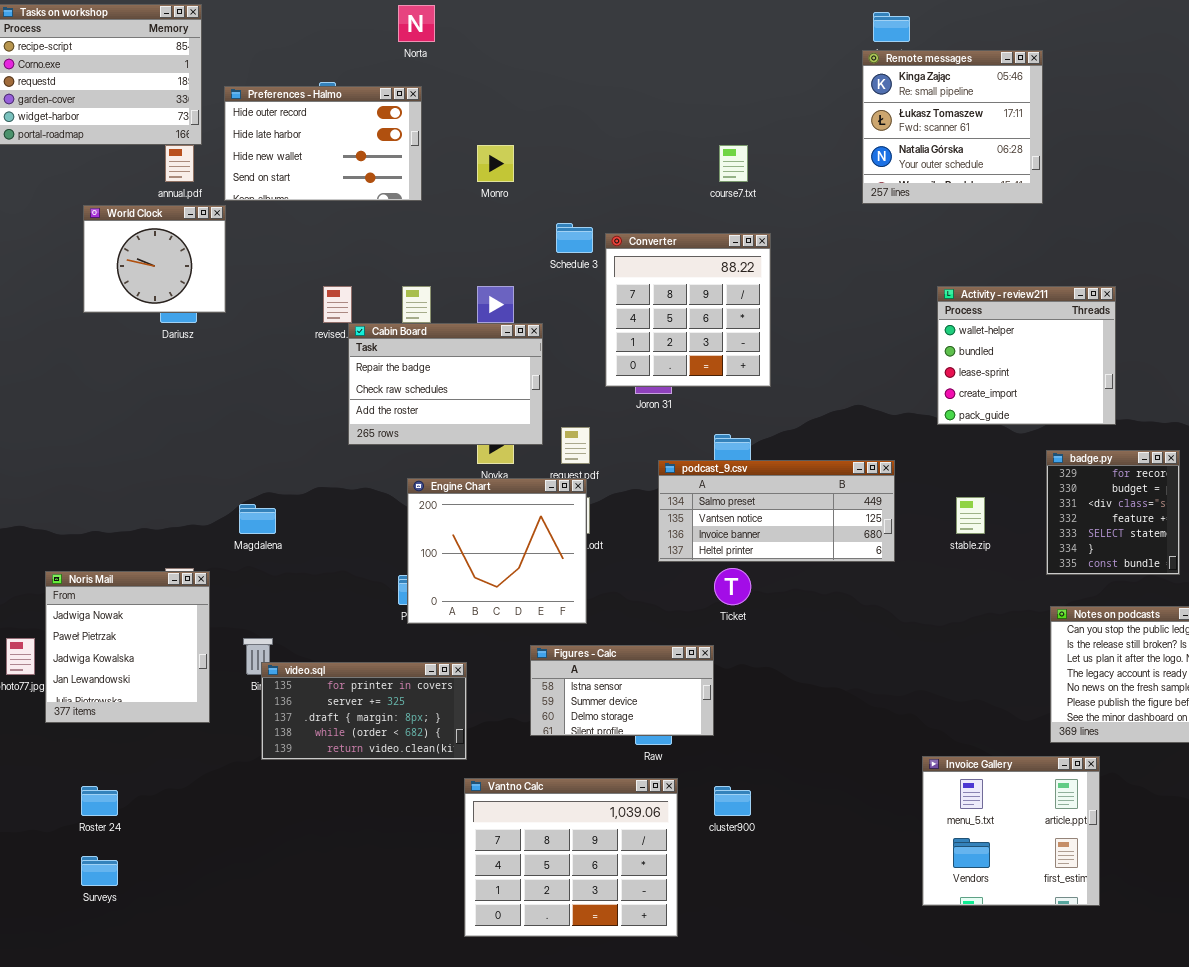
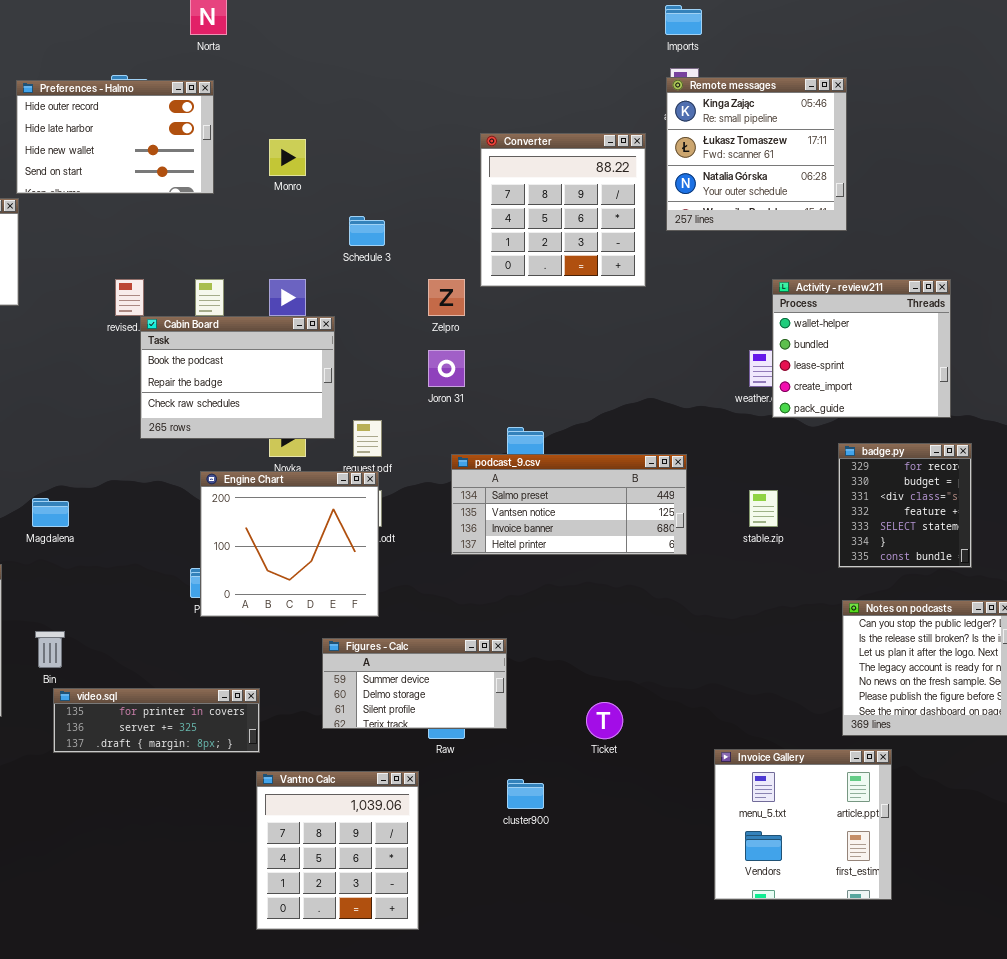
Remote messages: [862,50,1043,204] -> [666,77,847,231], moved
Converter: [605,233,771,387] -> [480,133,646,287], moved
Activity - review211: [937,286,1116,425] -> [772,279,951,418], moved
Cabin Board: [348,323,543,445] -> [140,316,335,439], scrolled up 1 row
Ticket: [714,568,751,605] -> [586,702,623,739], moved
Figures - Calc: [530,645,714,736] -> [322,638,507,729], scrolled down 1 row
video.sql: [261,662,467,760] -> [53,688,260,753], resized
Vantno Calc: [464,778,678,937] -> [256,771,419,930], resized

